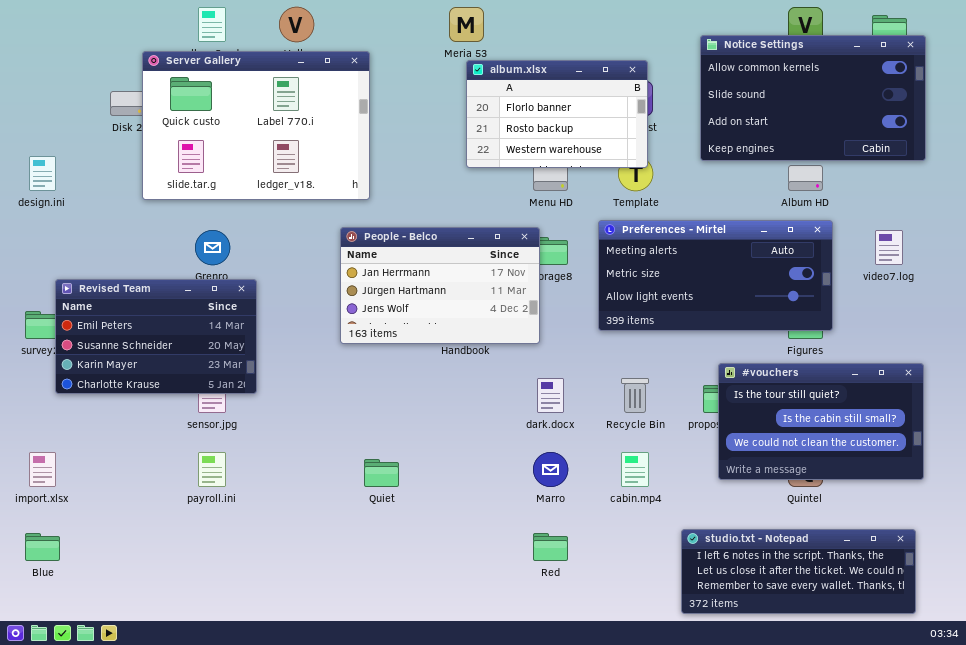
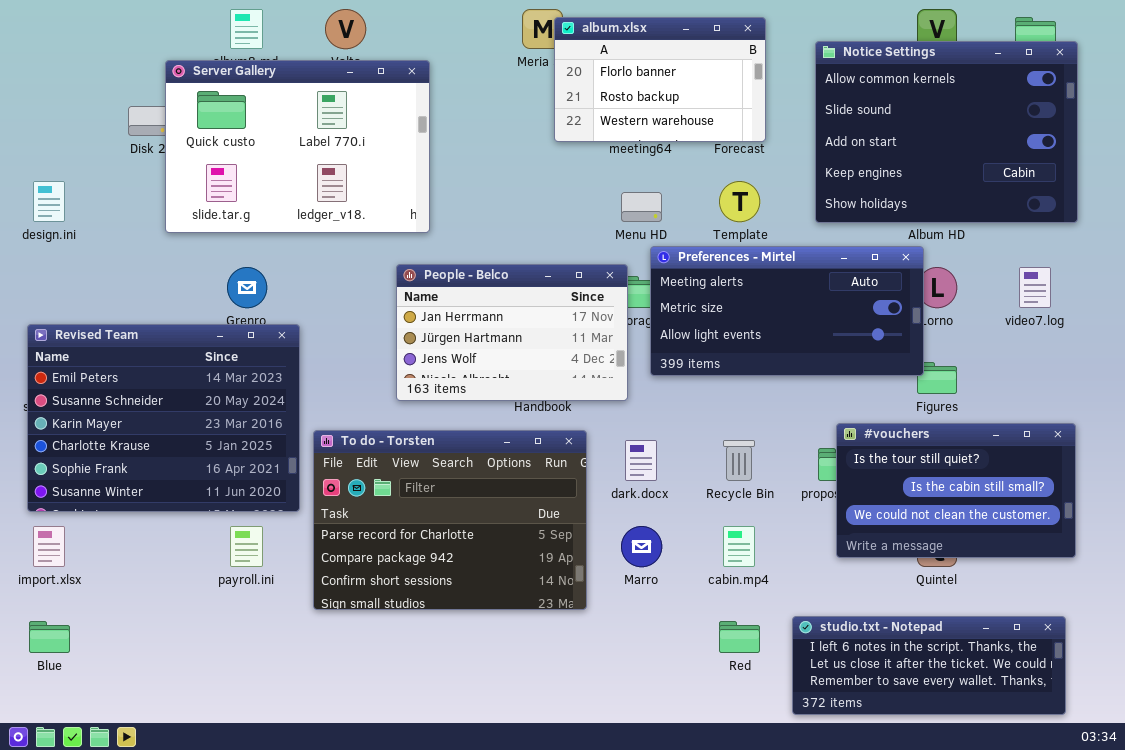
Notice Settings: [700,35,926,161] -> [815,41,1078,223], resized
album.xlsx: [466,60,648,168] -> [554,17,766,142], moved
Preferences - Mirtel: [598,220,833,331] -> [650,246,924,376], moved
Revised Team: [55,279,257,394] -> [27,324,300,512], resized
To do - Torsten: none -> [313,430,587,610], opened
Red: [533,533,568,561] -> [719,621,760,653], moved

